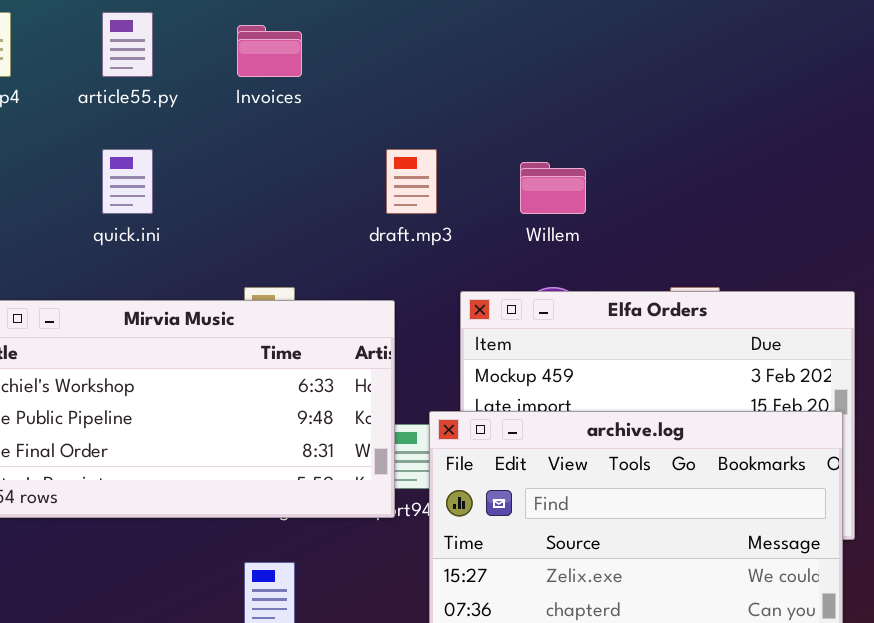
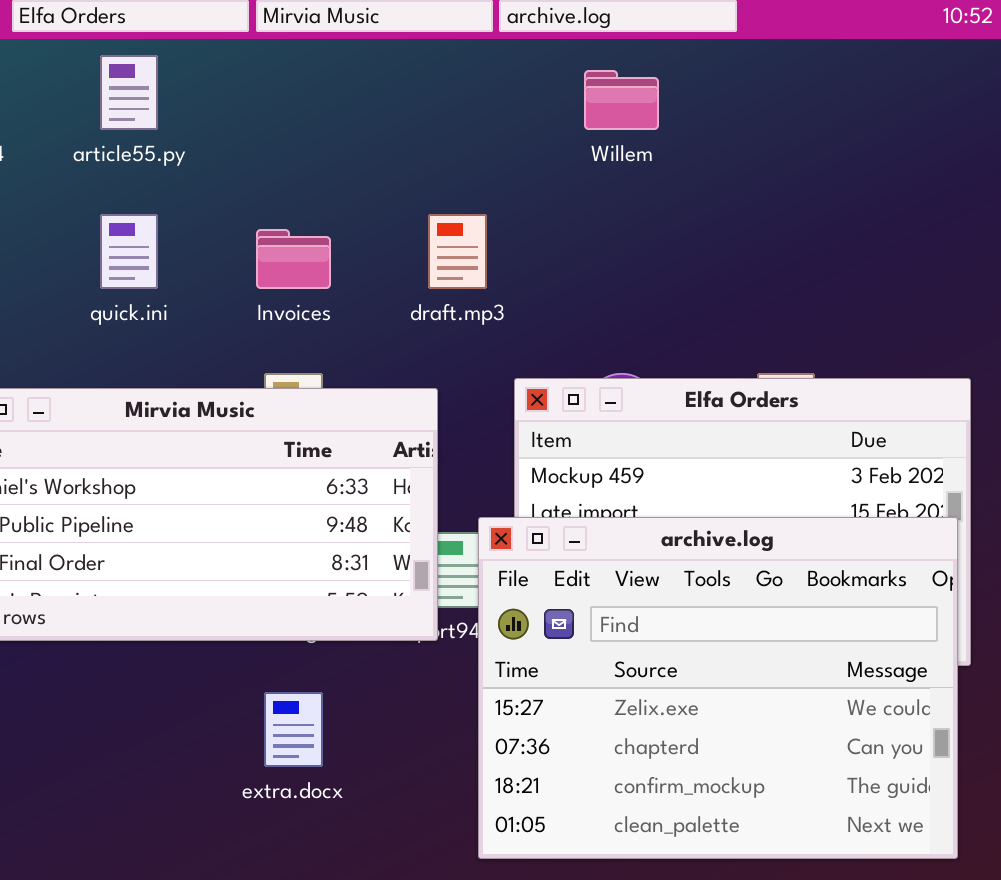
Invoices: [237,25,302,77] -> [256,229,331,289], moved
Willem: [520,162,586,214] -> [584,70,659,130], moved

